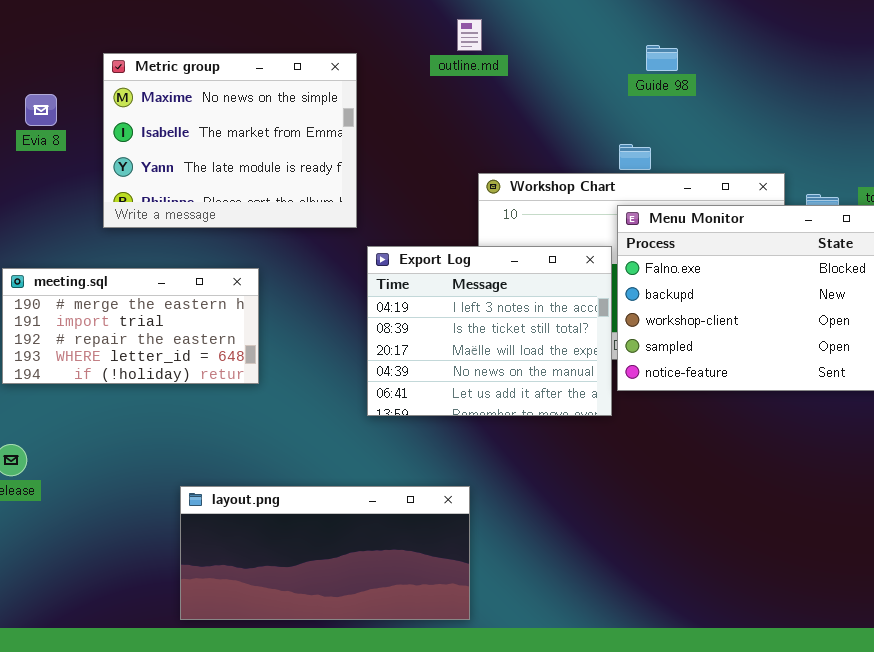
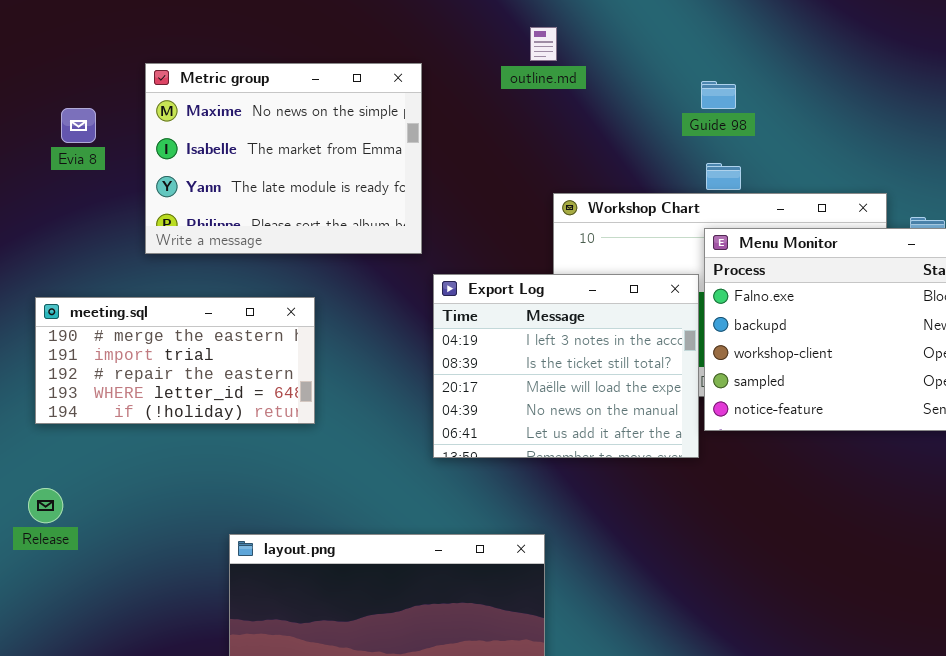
Guide 98: [646,45,678,71] -> [701,81,736,109], moved

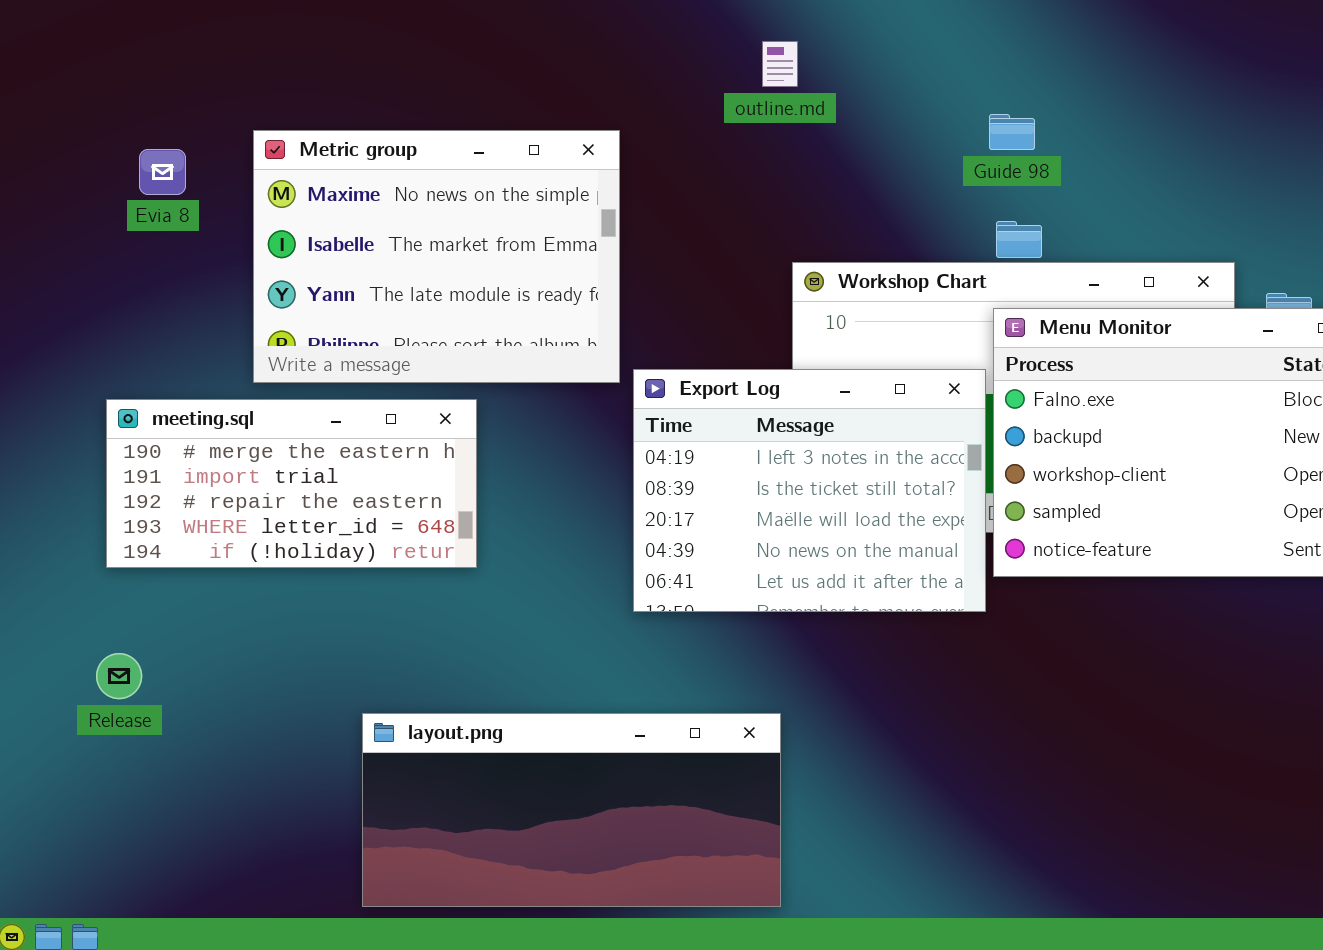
Metric group: [145,63,422,254] -> [253,130,620,383], moved

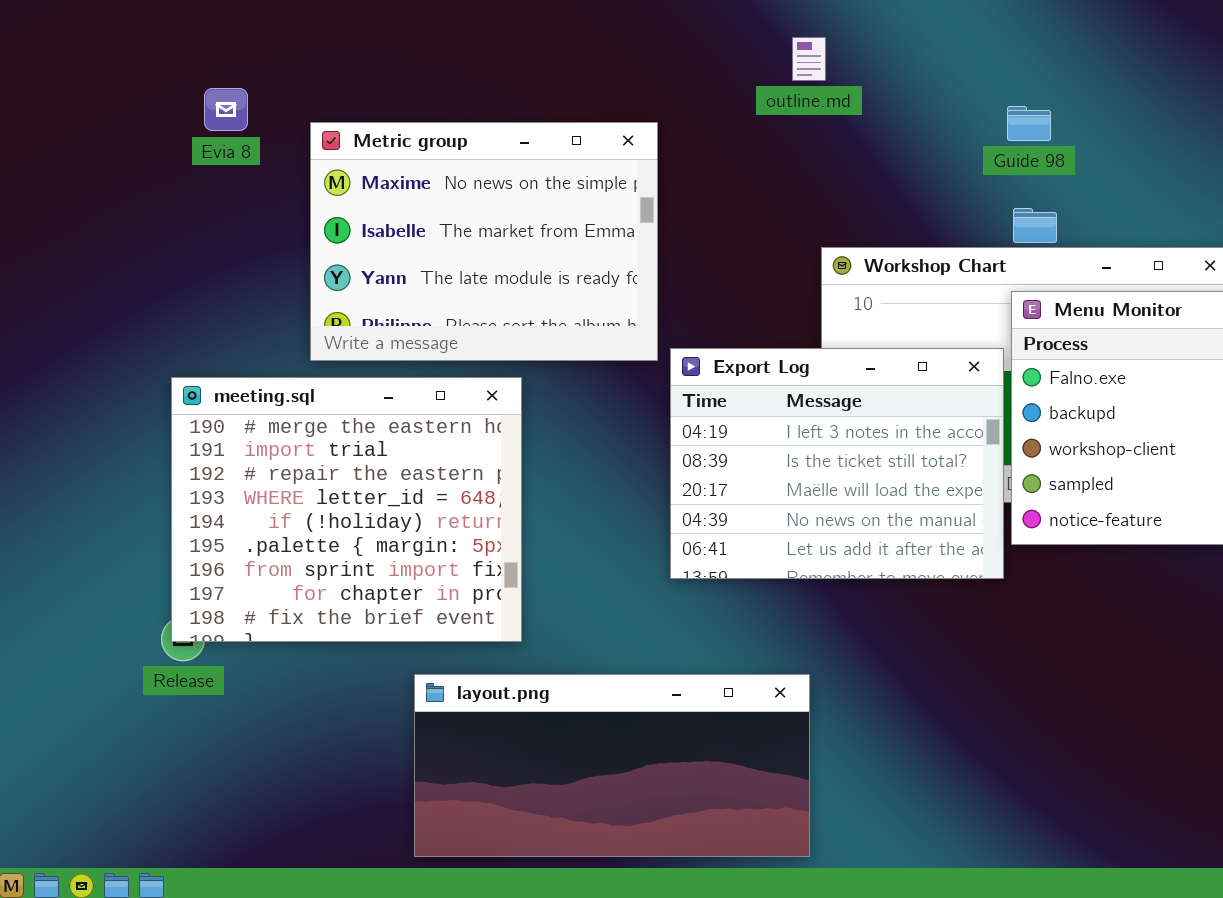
Evia 8: [139,149,186,195] -> [204,88,248,131], moved
meeting.sql: [106,399,477,568] -> [171,377,522,642], resized

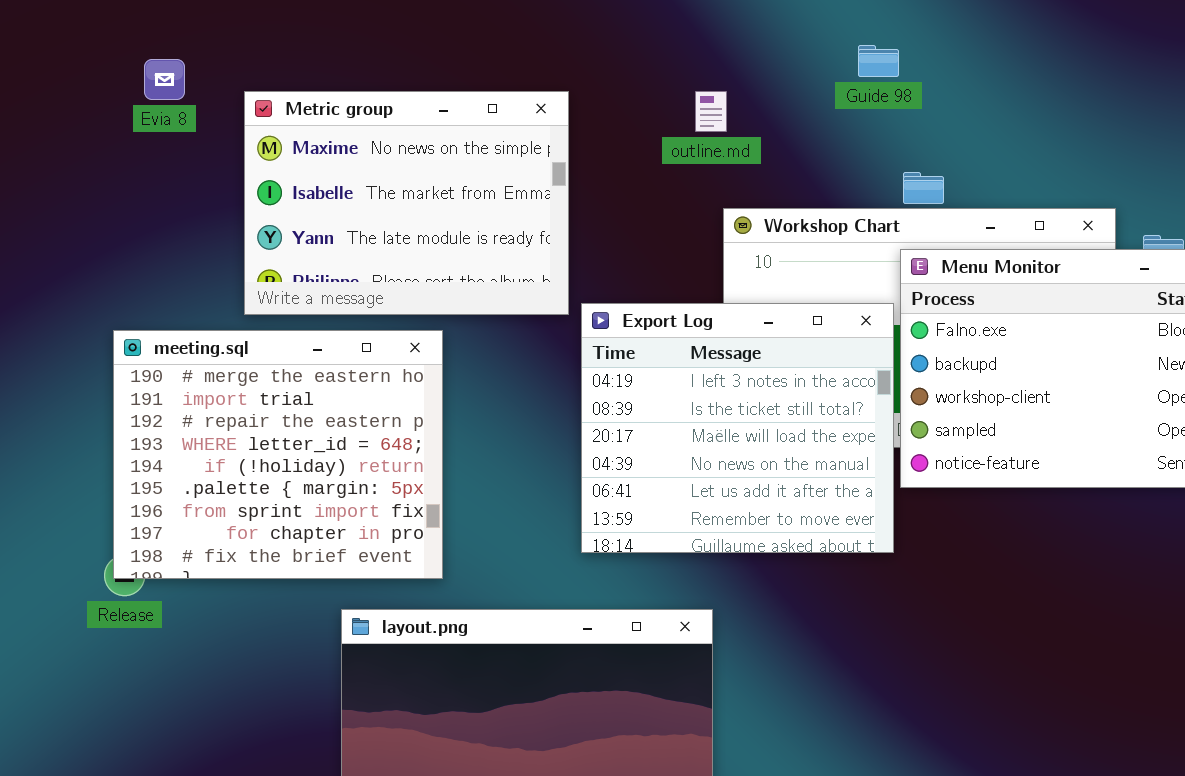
outline.md: [792,37,826,81] -> [695,91,727,132], moved
Guide 98: [1007,106,1051,141] -> [858,45,899,77], moved
Export Log: [670,348,1004,579] -> [581,303,894,553], resized

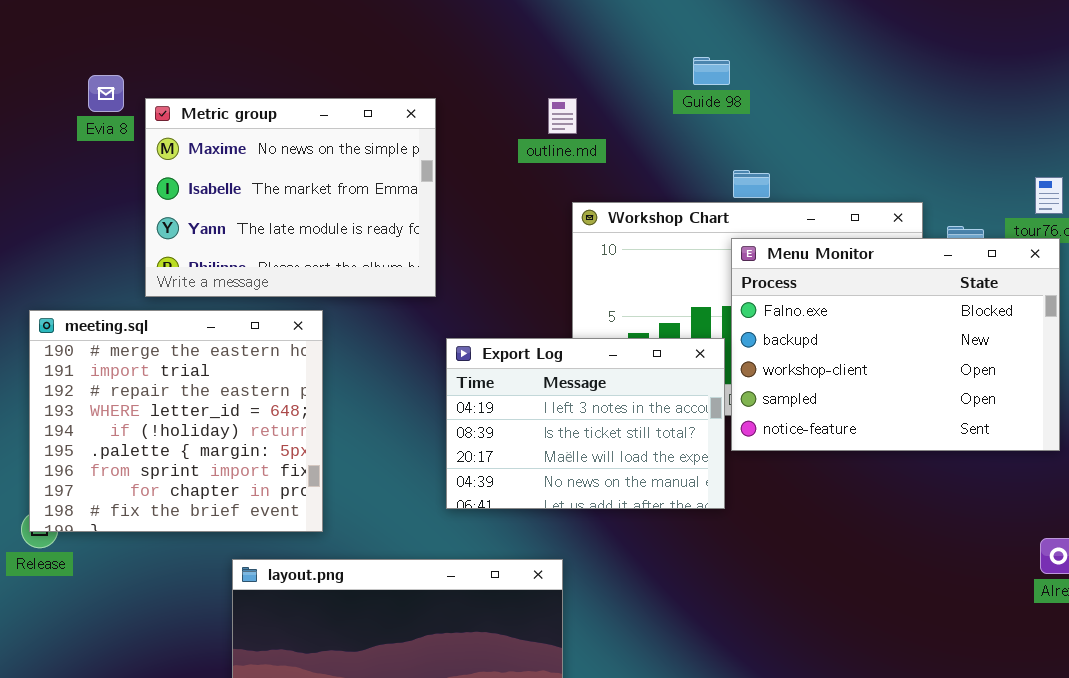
Evia 8: [144,59,185,100] -> [88,75,124,112], moved
Export Log: [581,303,894,553] -> [446,338,725,509], resized

